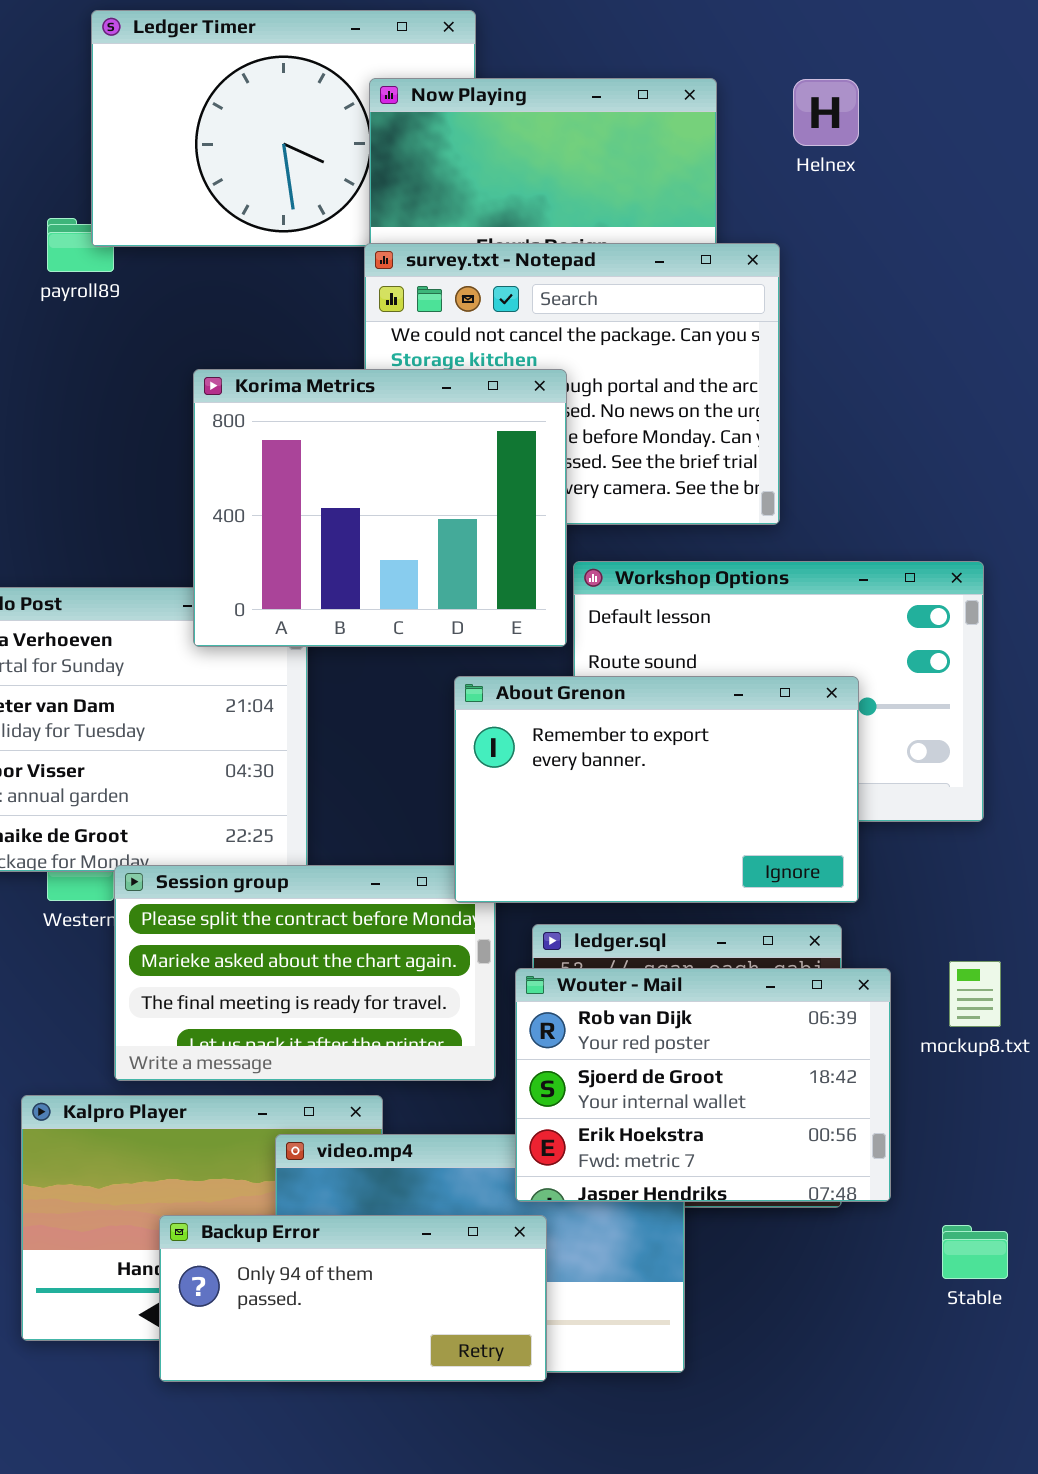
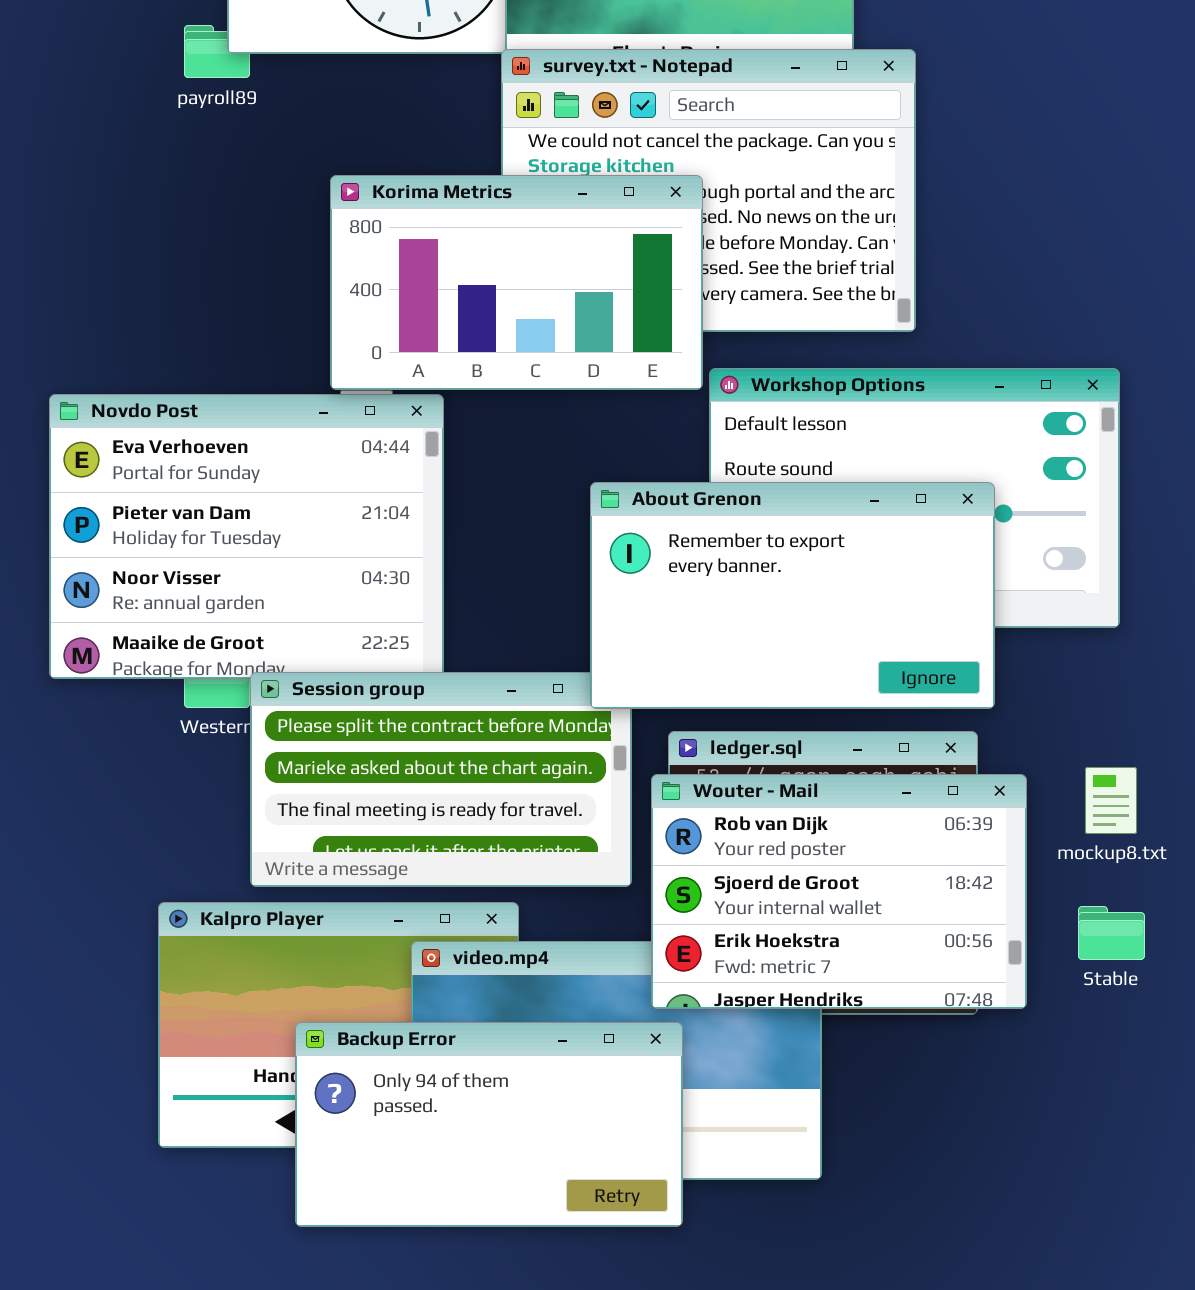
Korima Metrics: [193,369,567,647] -> [330,175,703,390], resized
Backup Error: [159,1215,547,1382] -> [295,1022,683,1227], resized
Stable: [942,1225,1008,1279] -> [1078,906,1145,960], moved

